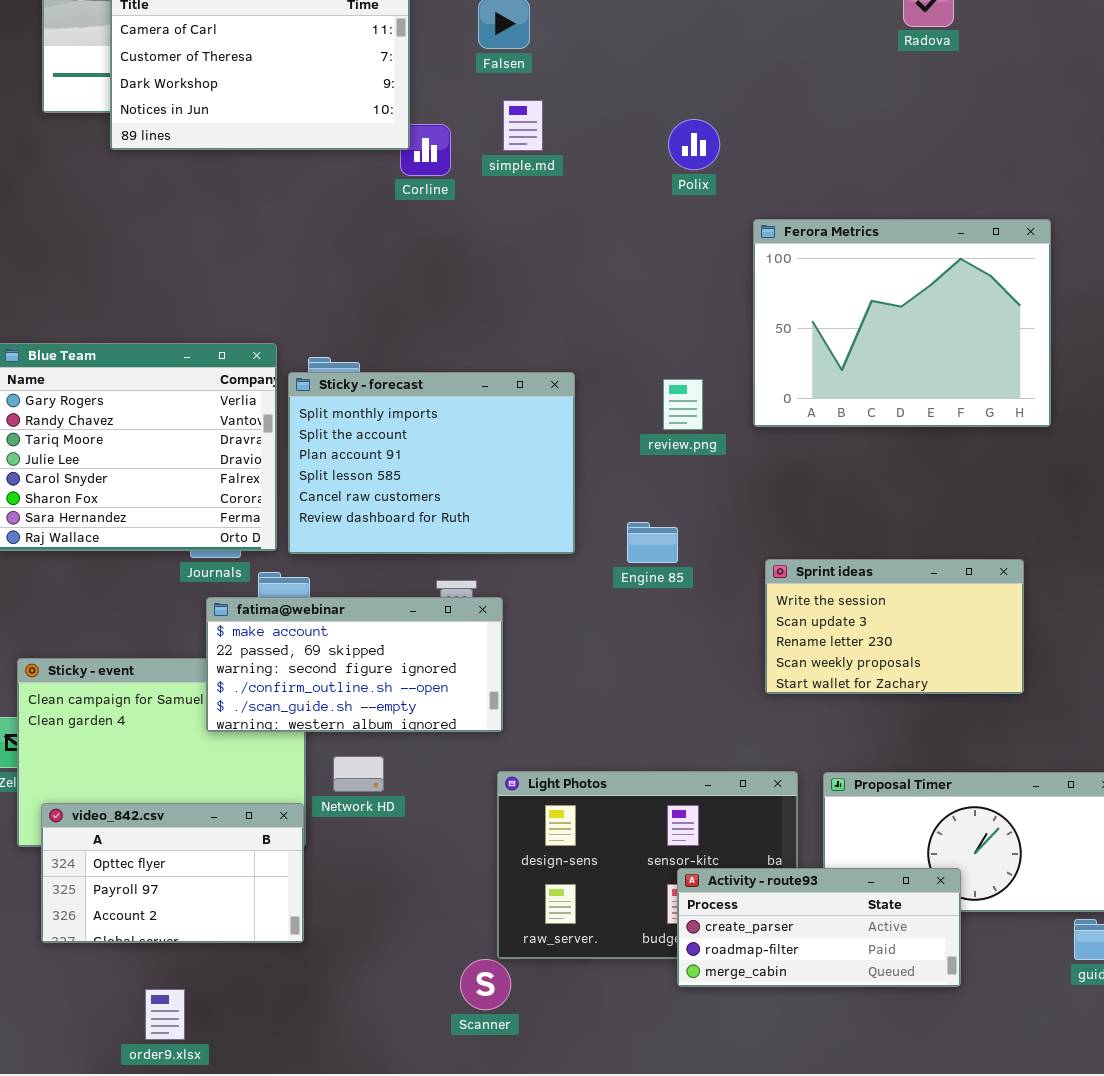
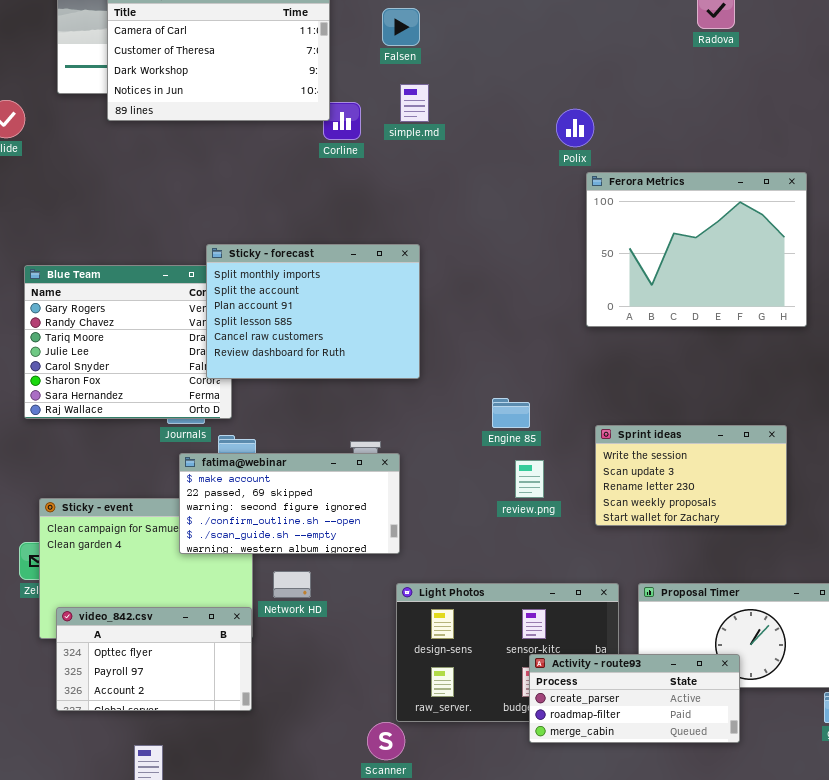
Polix: [668,119,720,170] -> [556,109,594,147], moved
Sticky - forecast: [288,372,575,554] -> [206,244,420,379], moved
review.png: [663,379,703,430] -> [515,460,544,498], moved

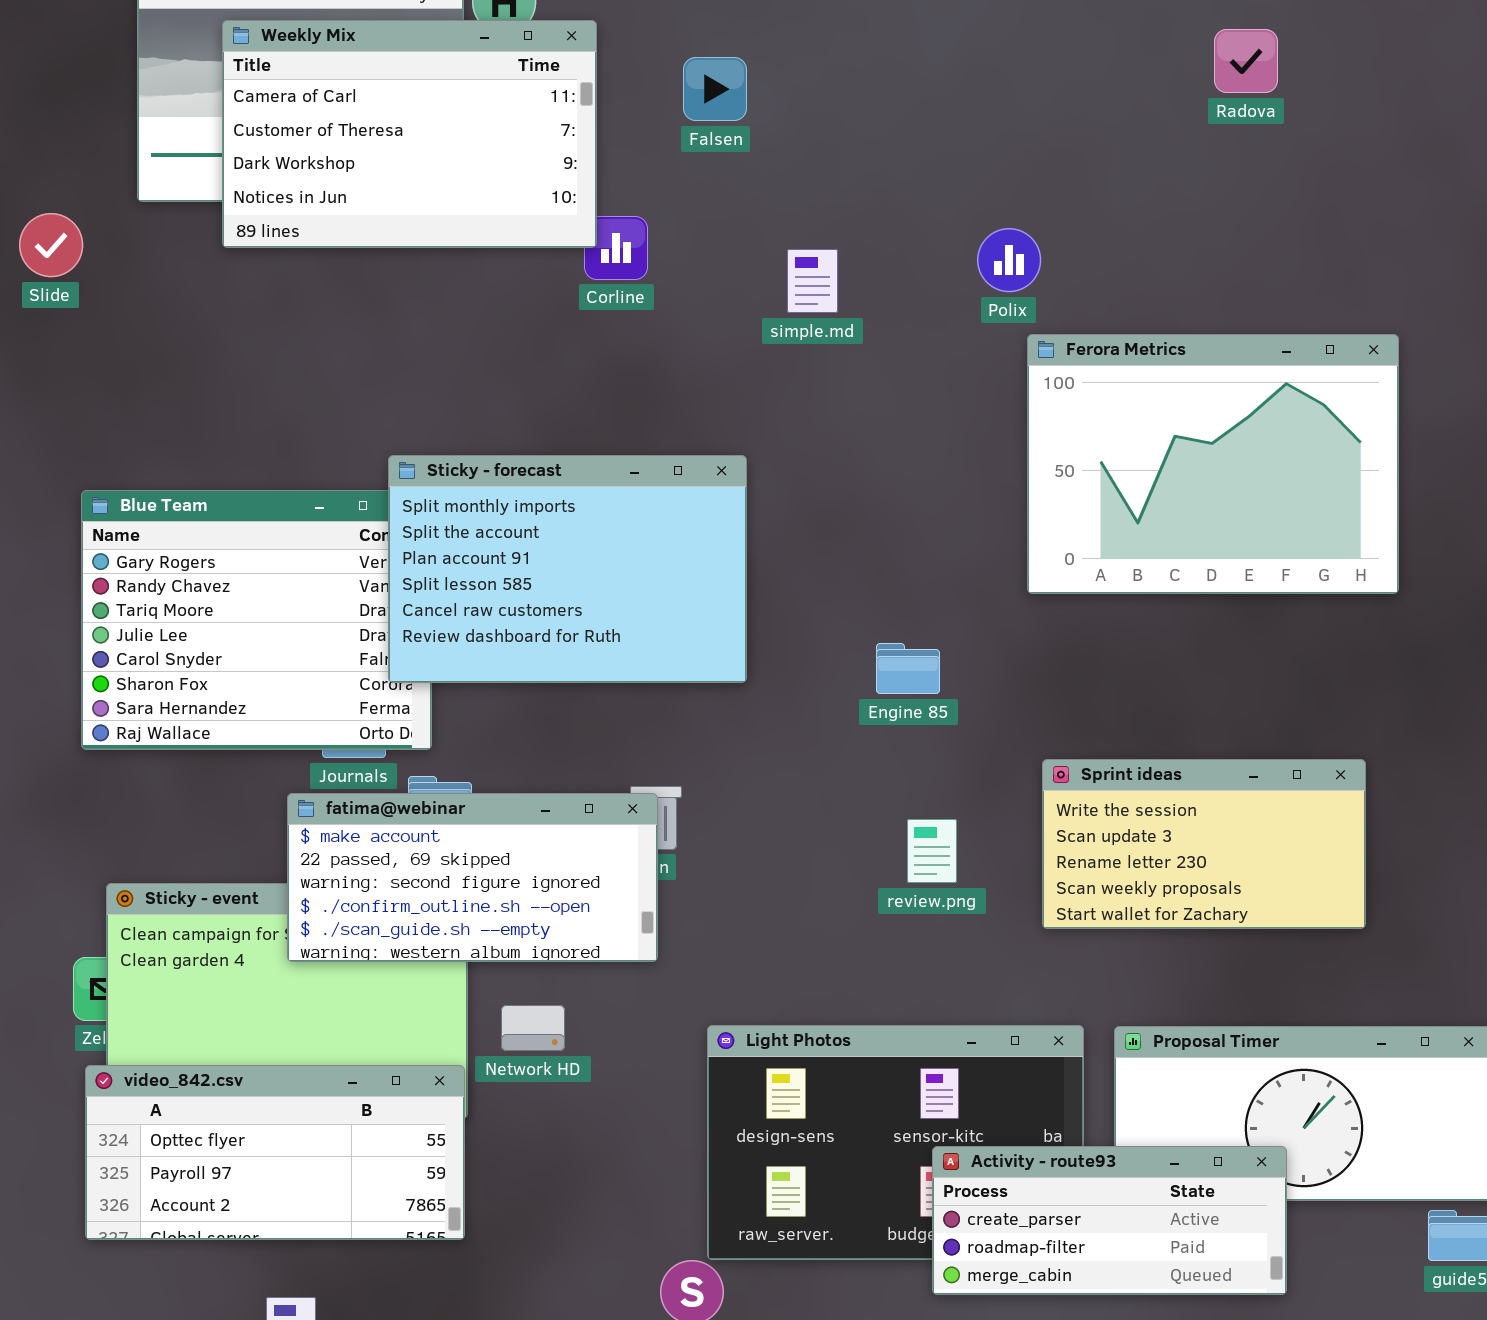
simple.md: [400,84,429,122] -> [787,249,838,313], moved
Engine 85: [492,398,530,428] -> [876,643,940,694], moved
fatima@webinar: [179,453,400,554] -> [287,793,658,962], moved
video_842.csv: [56,607,252,711] -> [85,1065,465,1240], resized

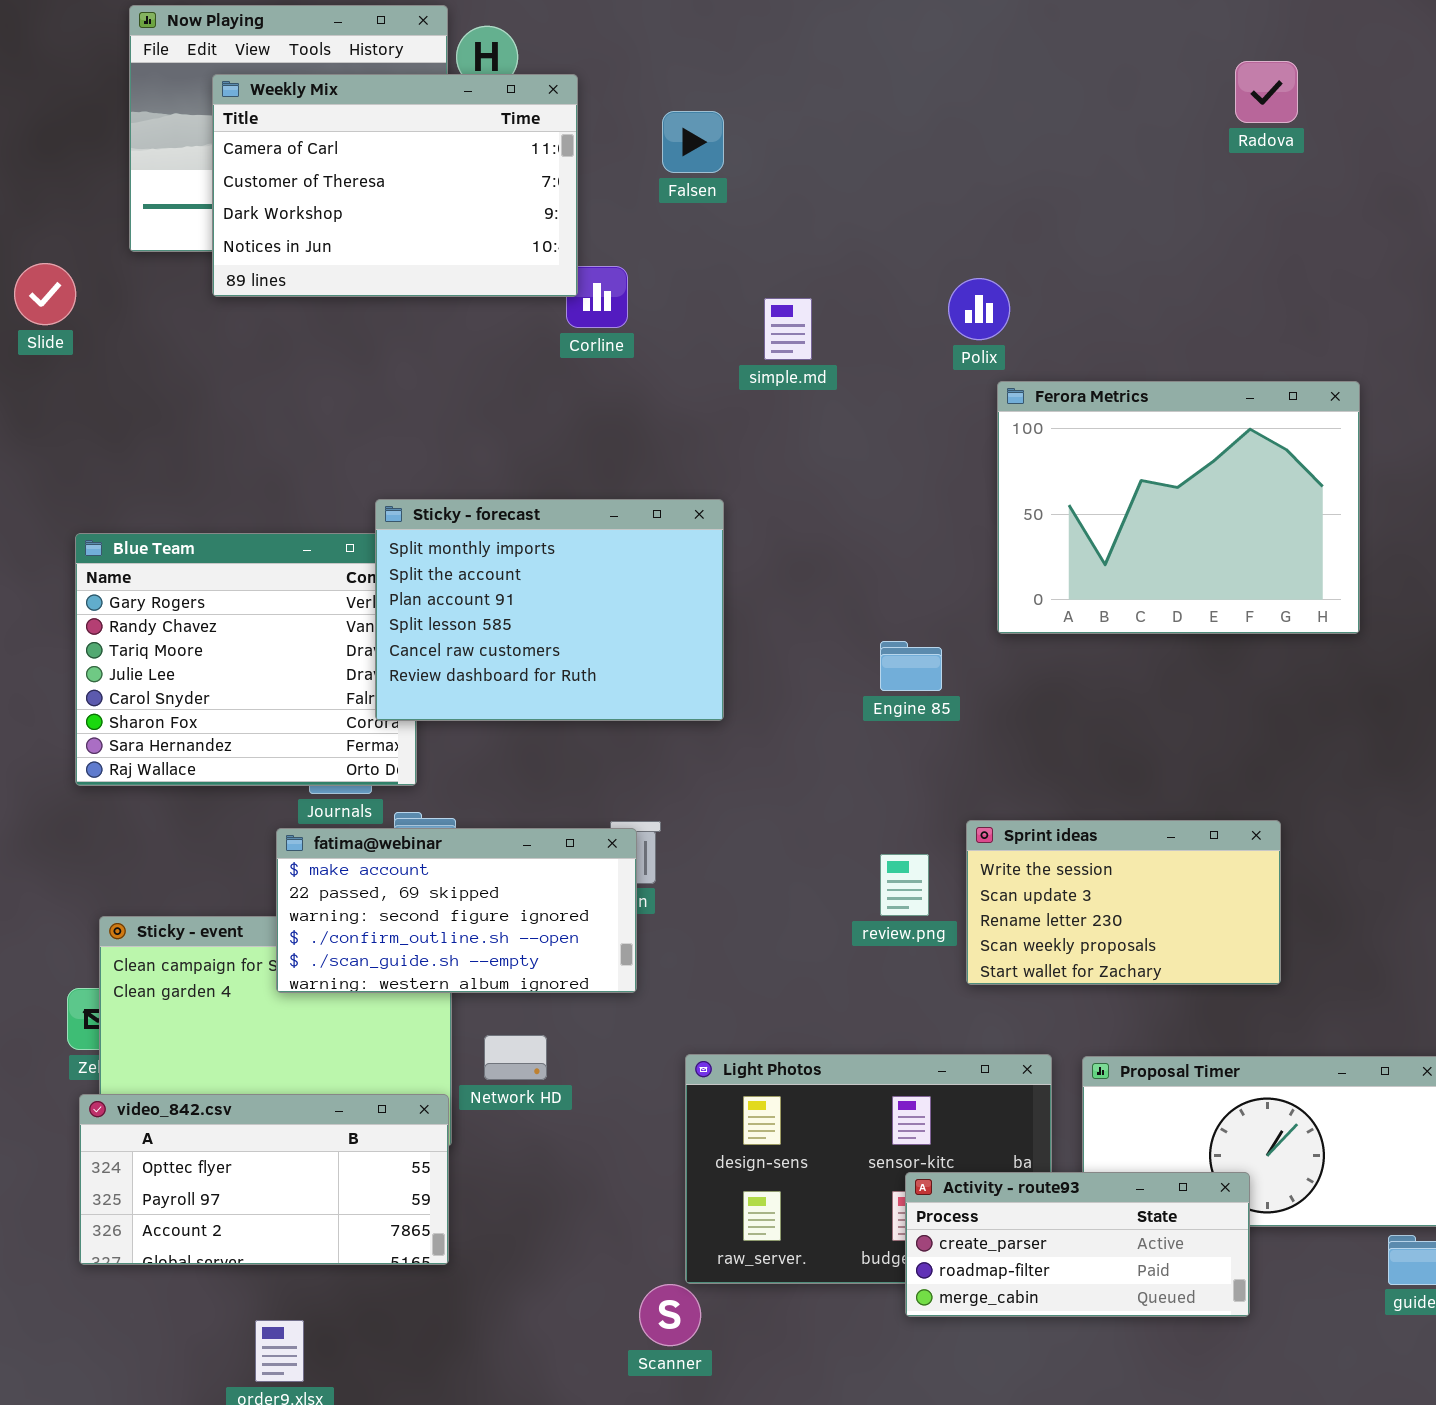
Radova: [1214,29,1278,93] -> [1235,61,1298,123], moved
Engine 85: [876,643,940,694] -> [880,641,942,691], moved
Sprint ideas: [1042,759,1366,929] -> [966,820,1281,985], moved

